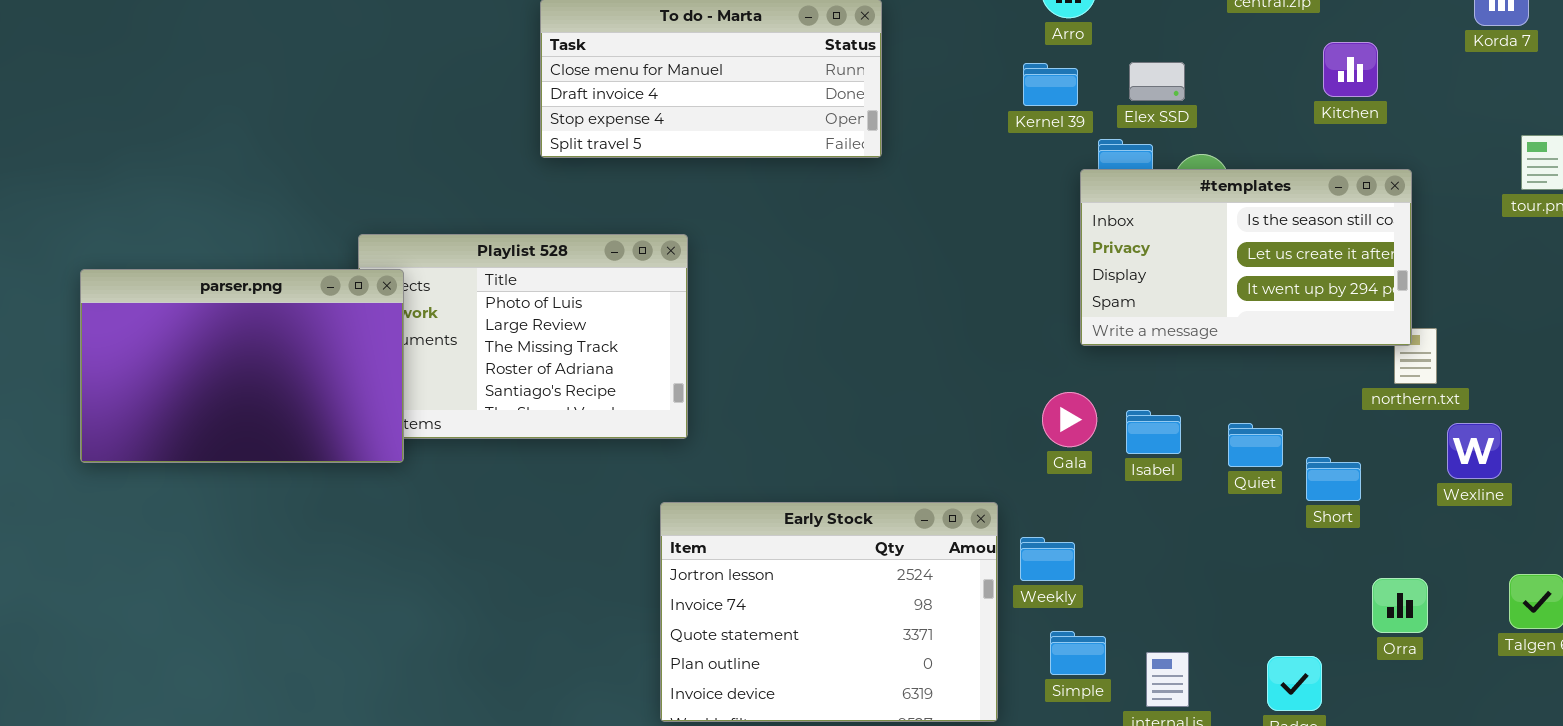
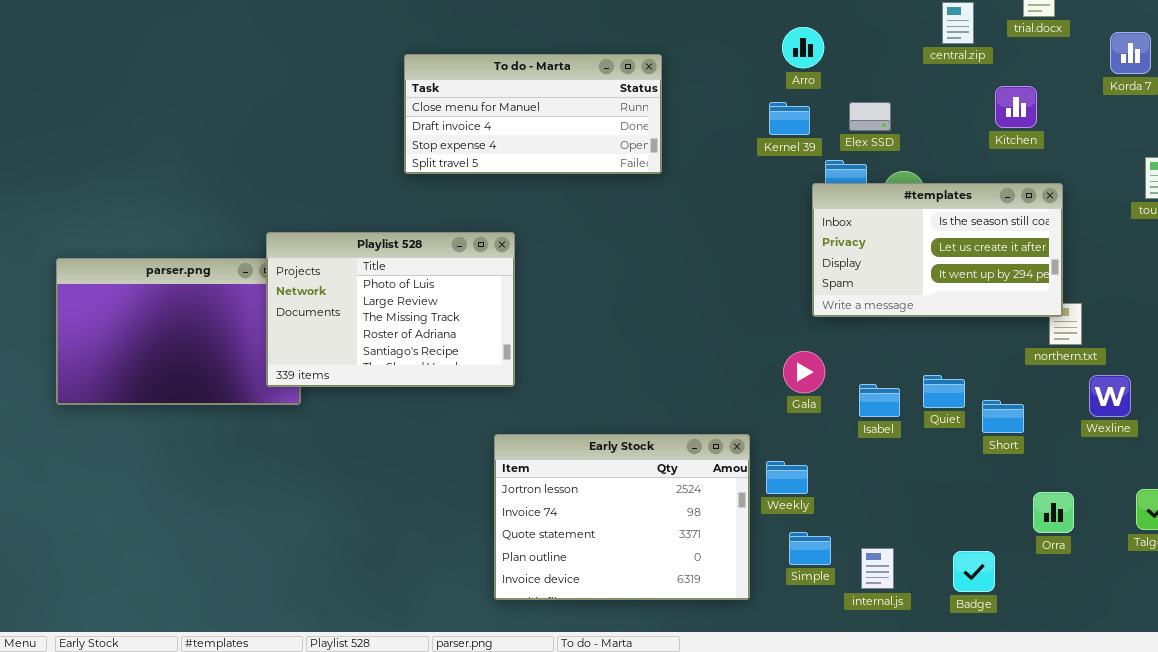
Playlist 528: [358,234,688,439] -> [266,232,515,387], raised
Isabel: [1126,410,1181,454] -> [859,384,900,417], moved

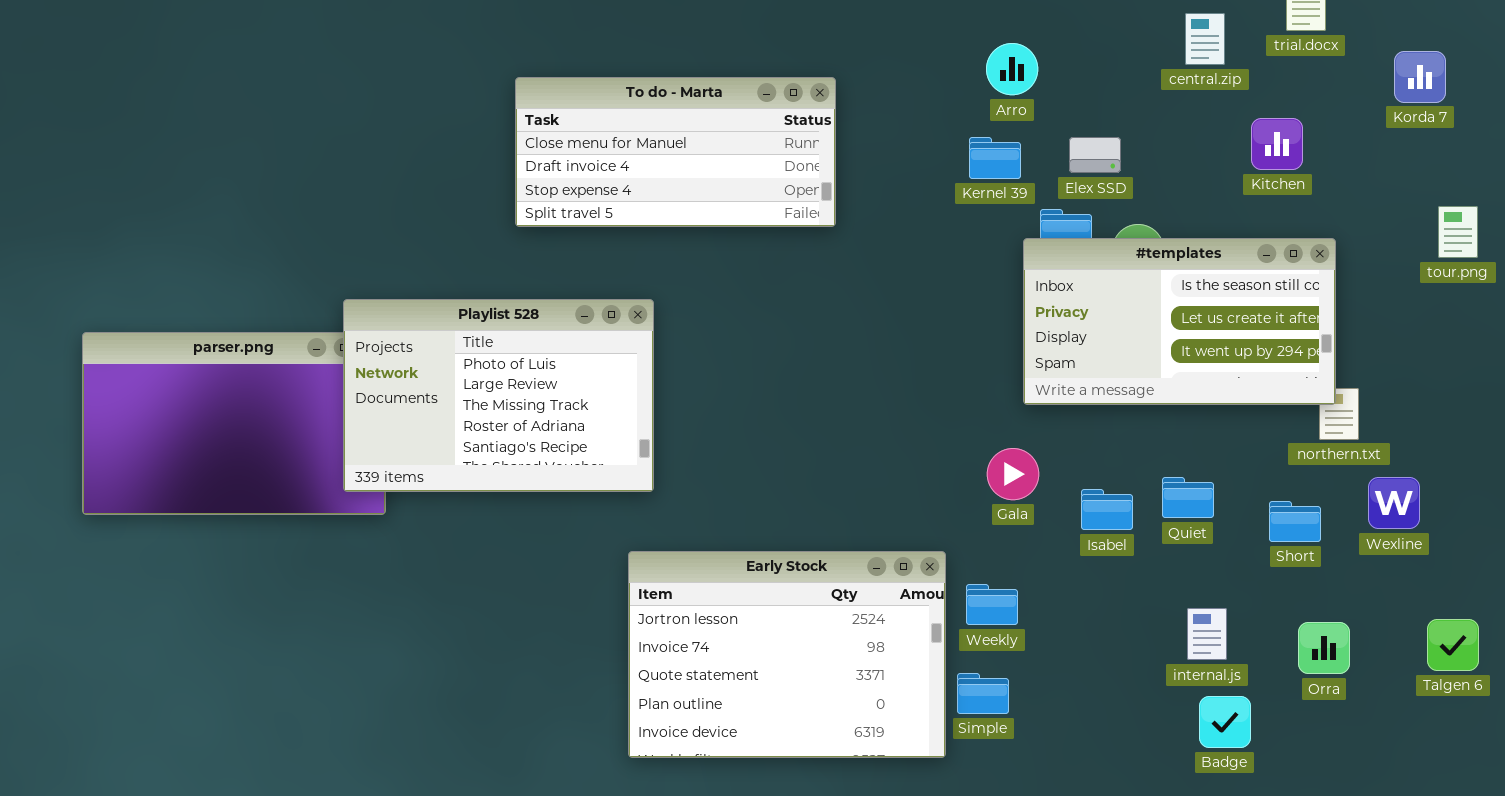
Short: [982,400,1024,433] -> [1269,501,1321,542], moved
Simple: [789,532,831,565] -> [957,673,1009,714], moved
internal.js: [861,548,894,589] -> [1187,608,1227,660], moved

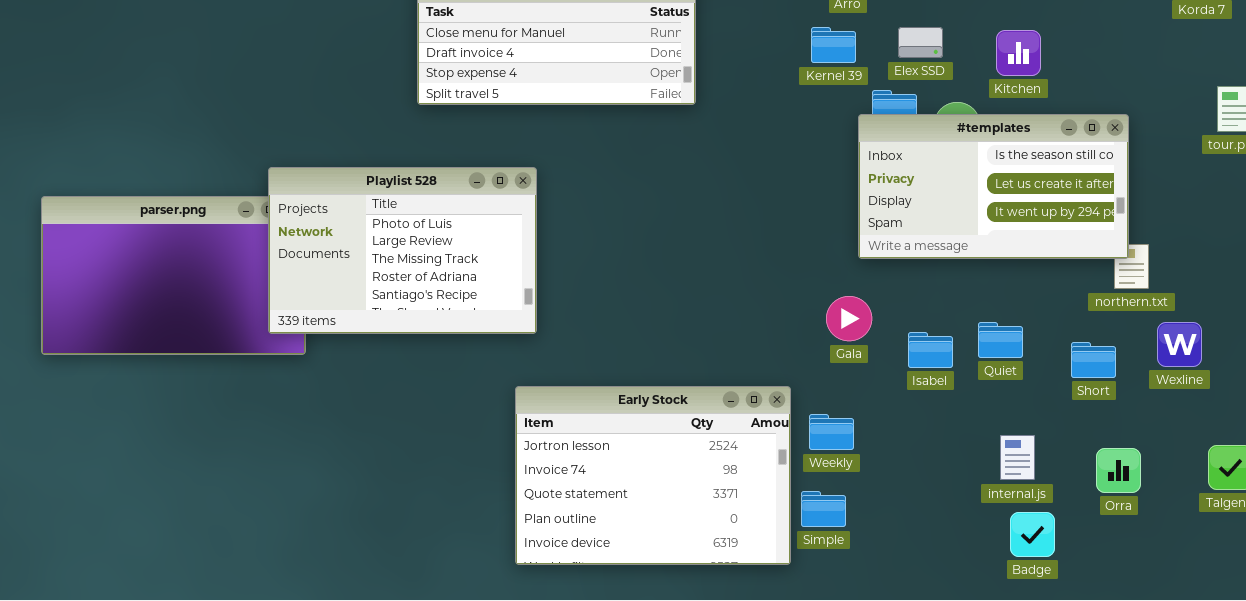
Kitchen: [1251,118,1303,170] -> [996,30,1041,76], moved

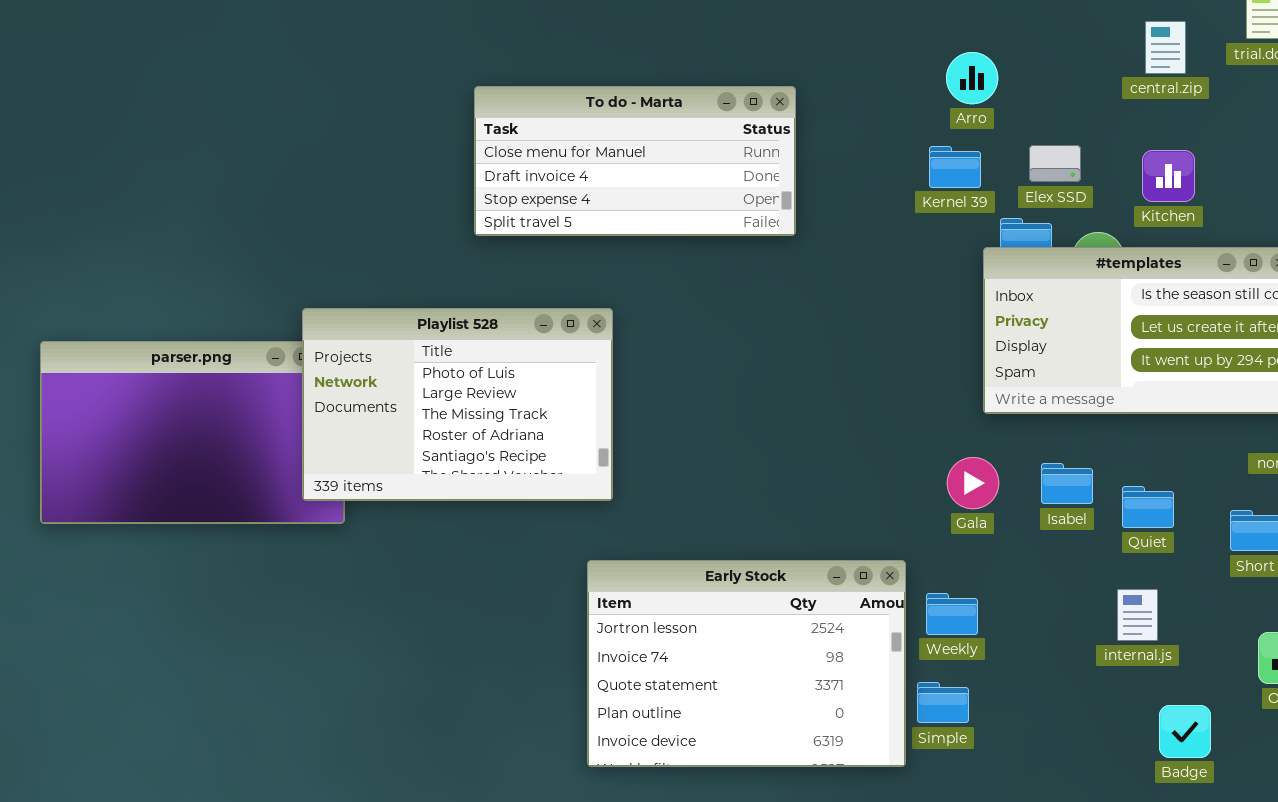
Isabel: [908,332,953,368] -> [1041,463,1093,504], moved
internal.js: [1000,435,1035,480] -> [1117,589,1158,641], moved

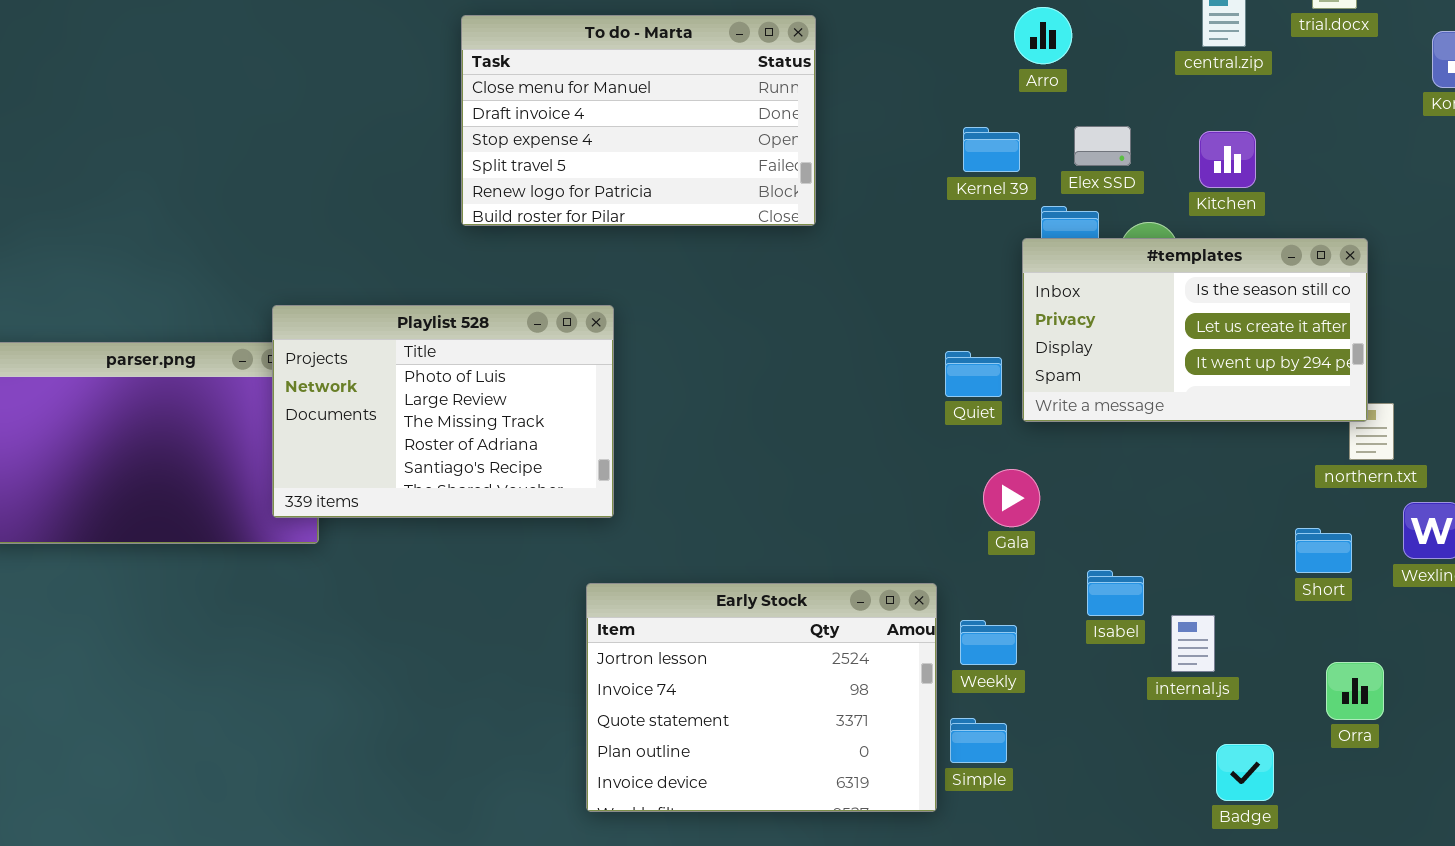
Arro: [946,52,998,104] -> [1014,7,1072,64], moved
To do - Marta: [474,86,796,236] -> [461,15,816,226], resized
Isabel: [1041,463,1093,504] -> [1087,570,1144,616], moved
Quiet: [1122,486,1174,528] -> [945,351,1002,397], moved

